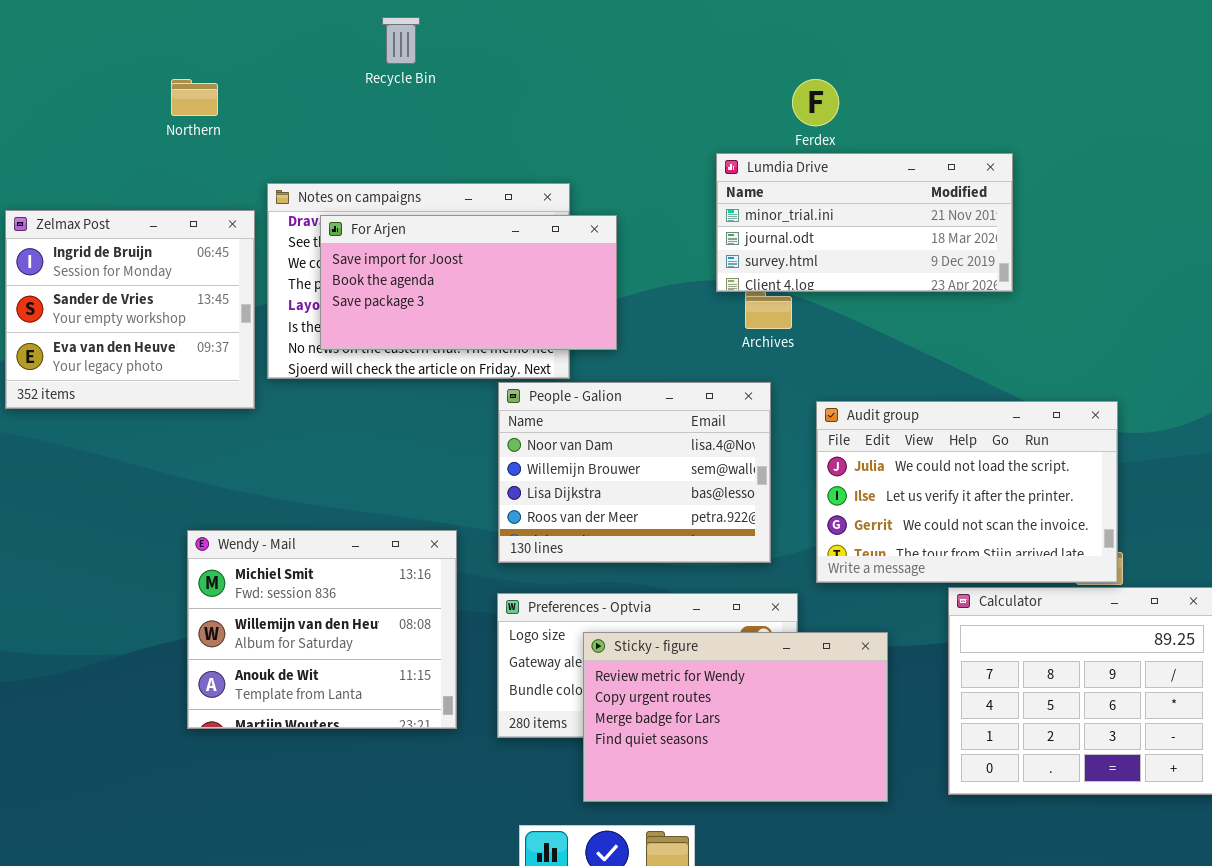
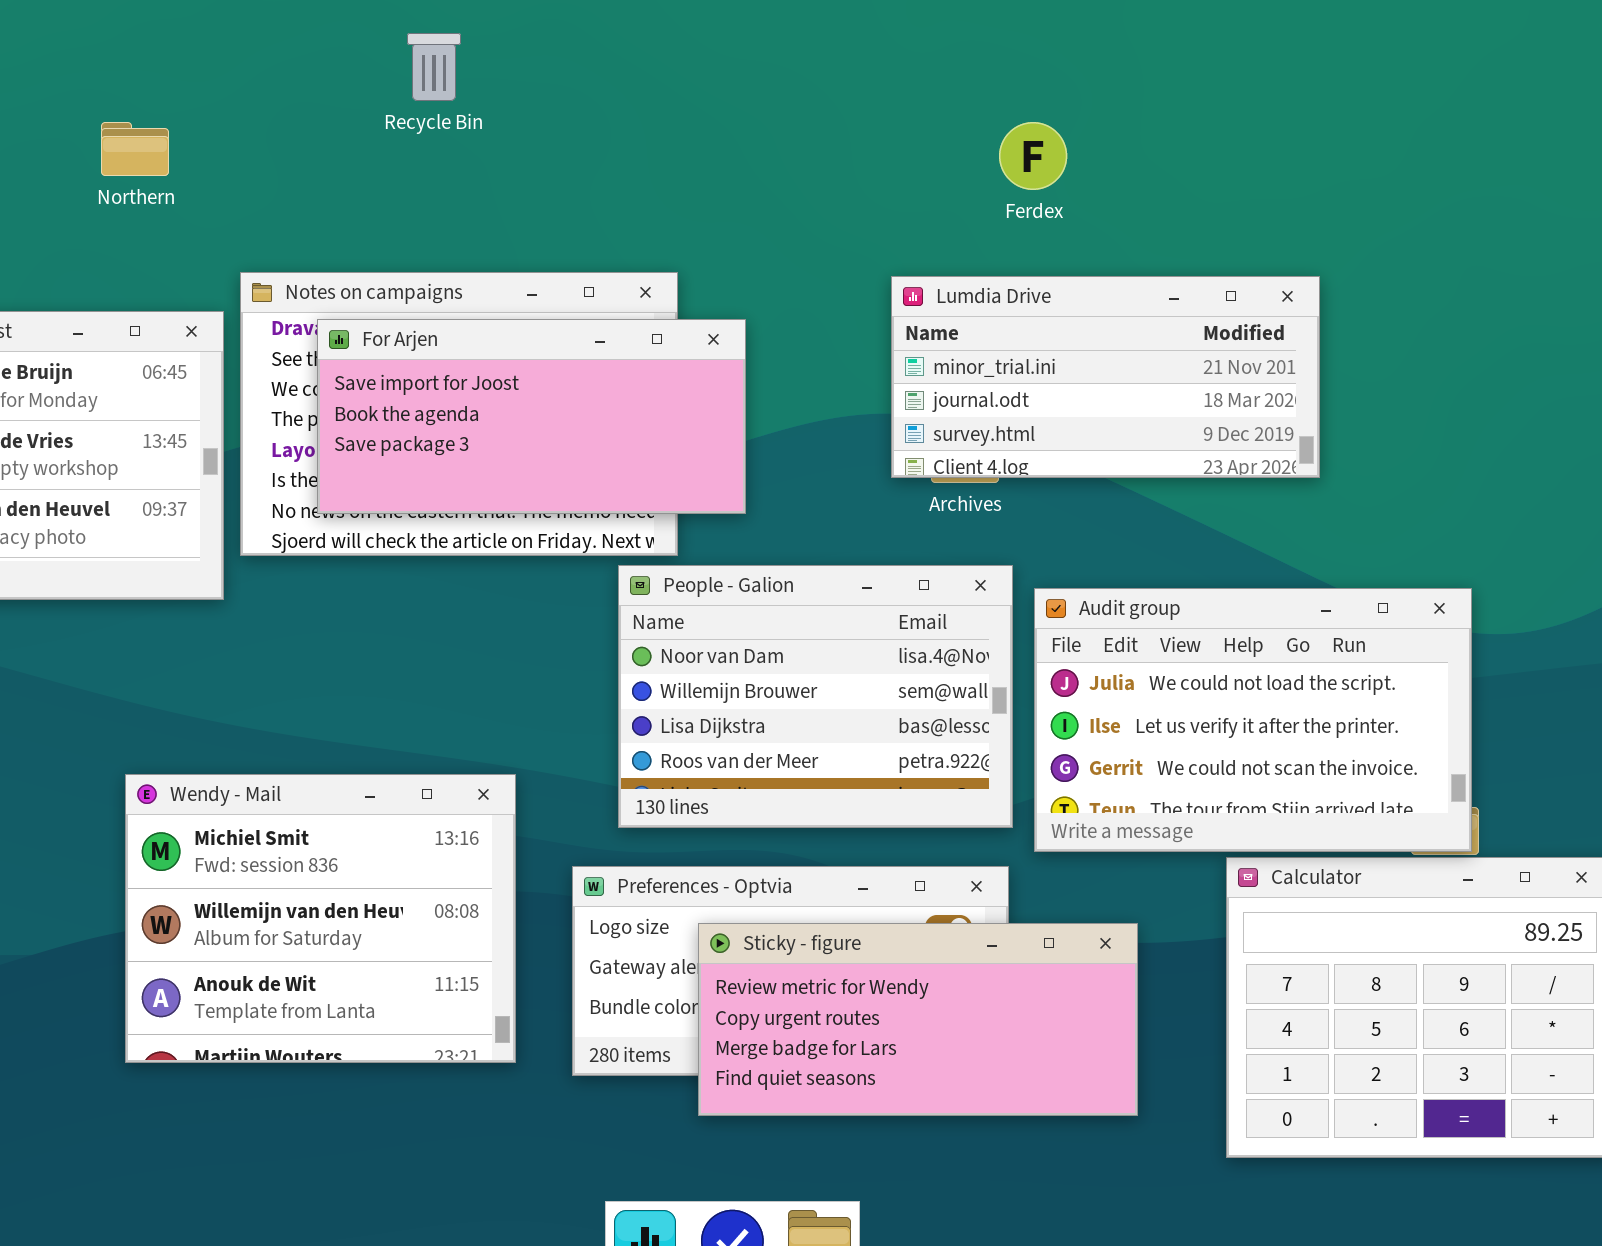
Lumdia Drive: [716,153,1013,292] -> [891,276,1320,478], moved
People - Galion: [498,382,771,563] -> [618,565,1013,828], moved
Sticky - figure: [583,632,888,802] -> [698,923,1138,1116], resized

